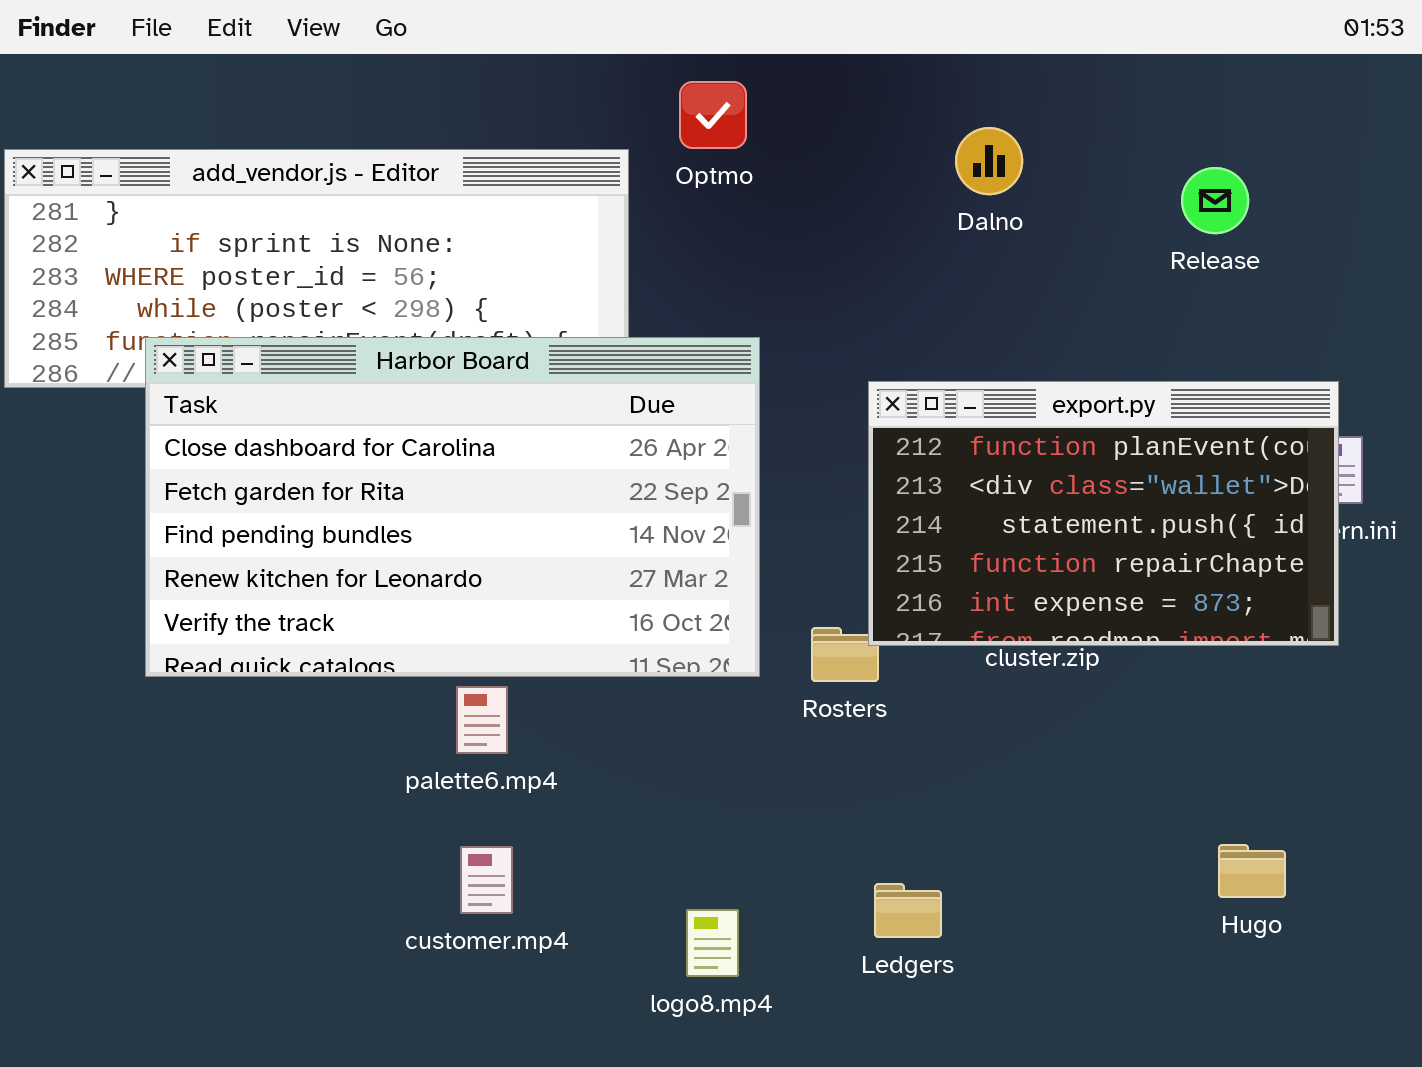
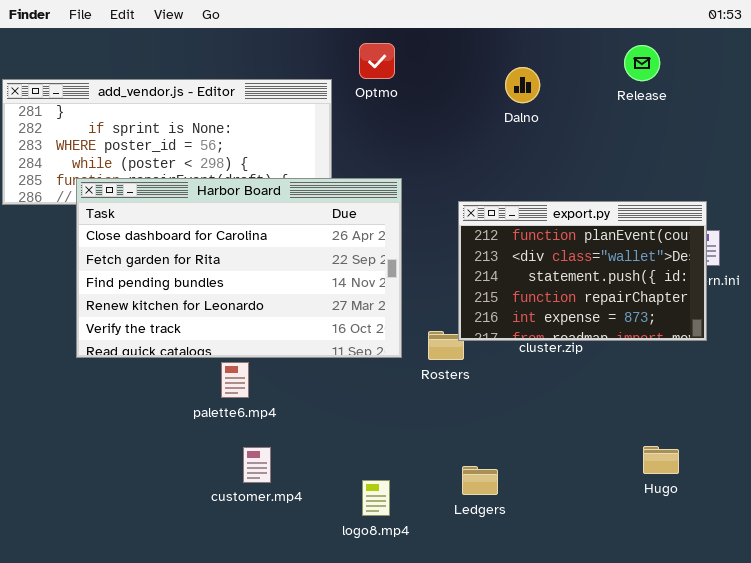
Release: [1181,167,1249,234] -> [624,45,660,81], moved
palette6.mp4: [456,686,508,754] -> [221,362,249,398], moved

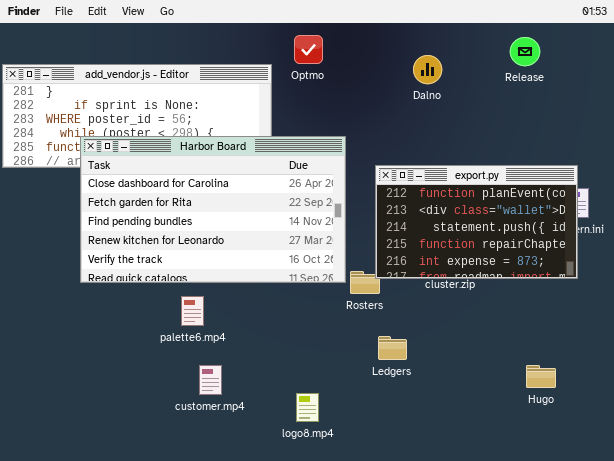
Harbor Board: [76,178,402,358] -> [80,136,346,283], moved
Ledgers: [462,466,498,495] -> [378,336,407,360], moved

